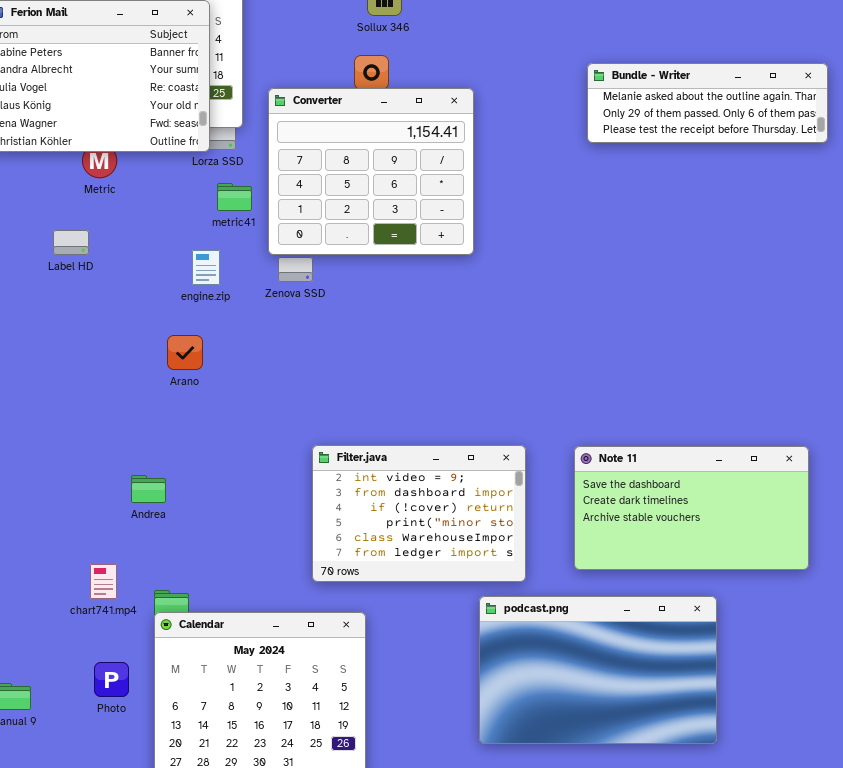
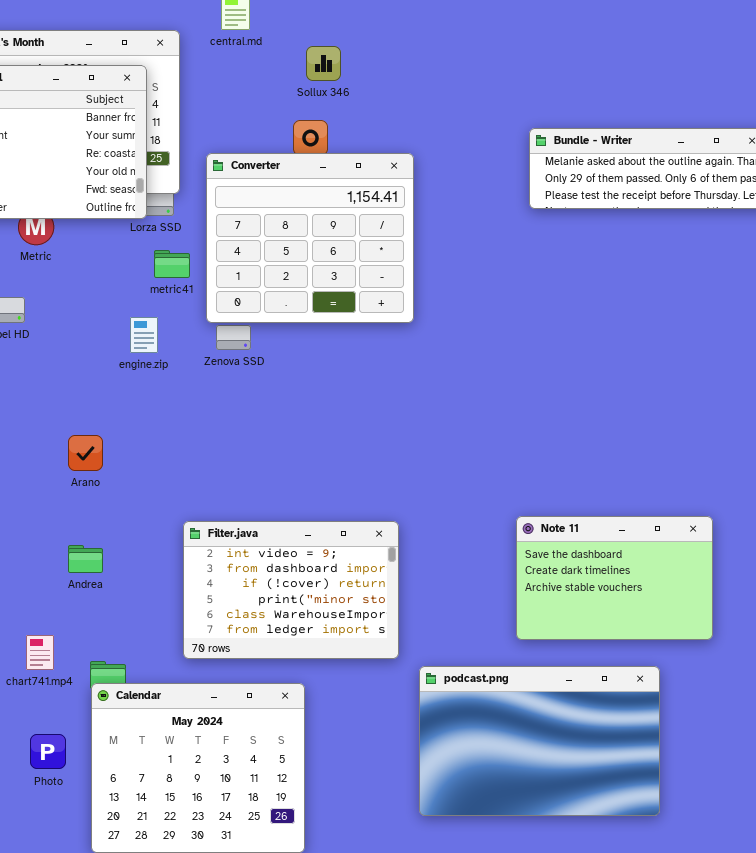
Arano: [167,335,203,370] -> [68,435,103,471], moved
Filter.java: [312,445,526,582] -> [183,521,399,659], moved
Note 11: [574,446,809,570] -> [516,516,713,640], resized

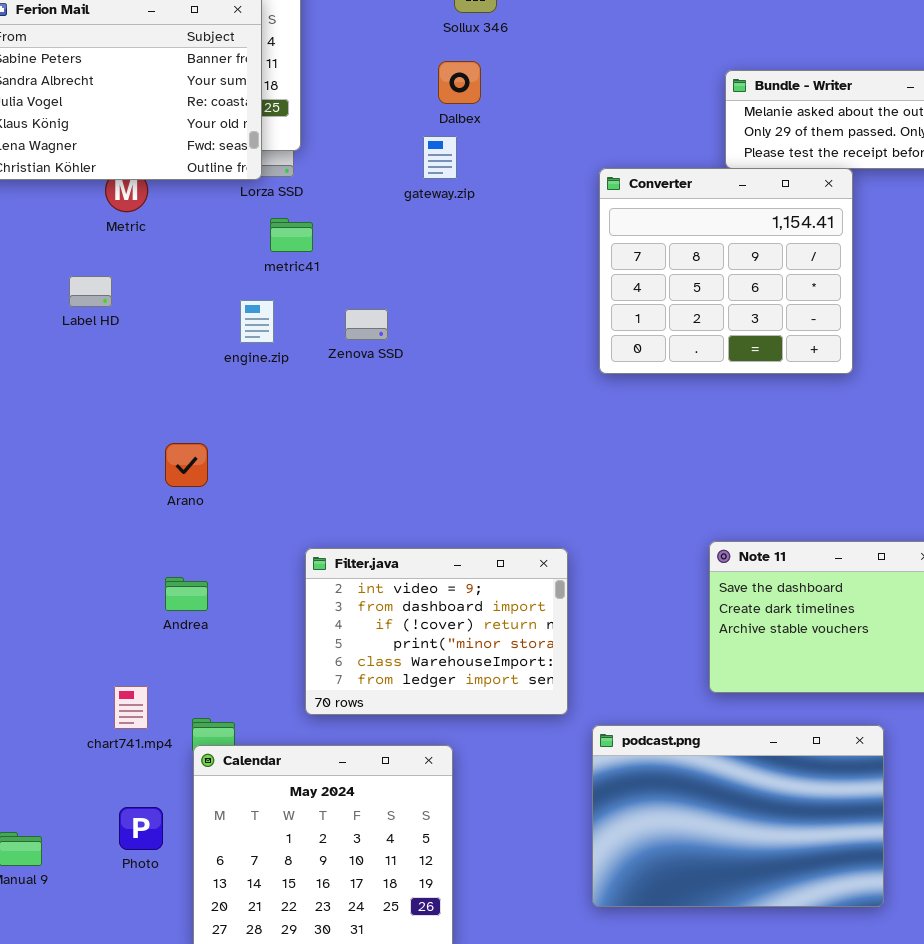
Converter: [206,153,414,323] -> [599,168,853,374], moved

